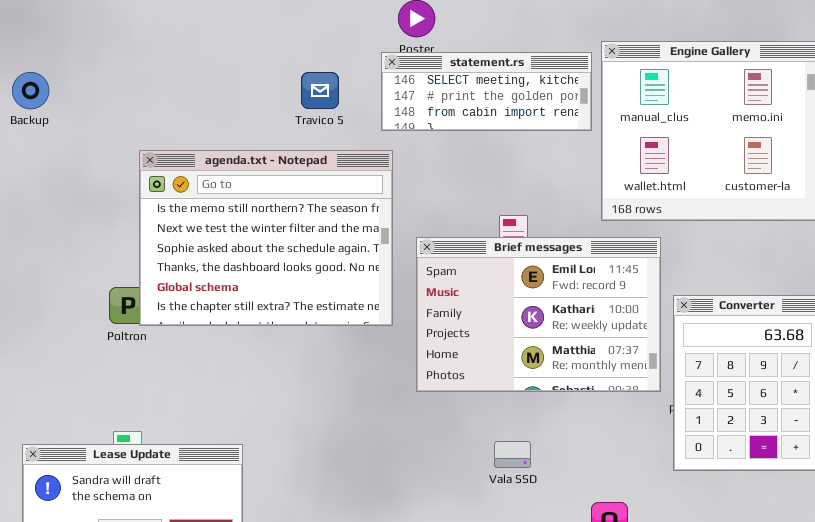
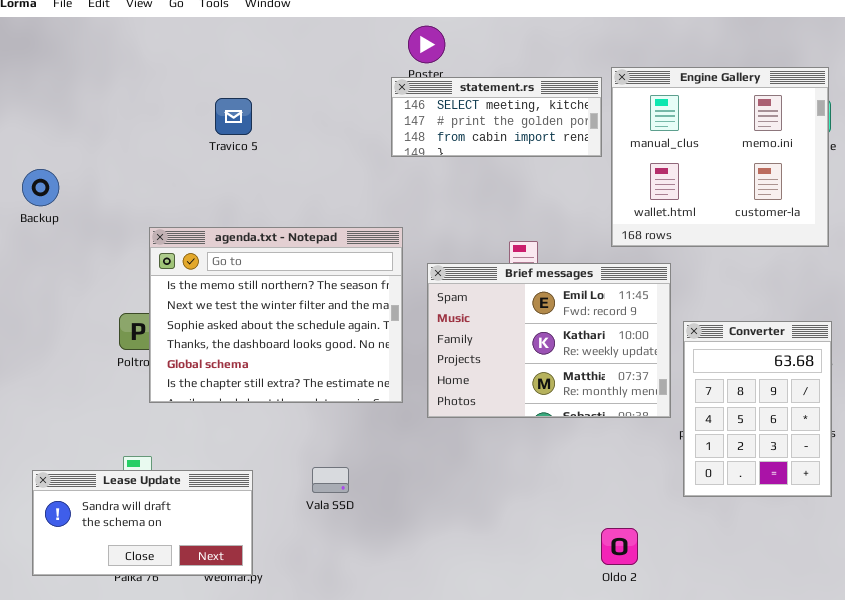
Backup: [12,72,49,109] -> [22,169,59,206], moved
Travico 5: [301,72,339,109] -> [215,98,252,135], moved
agenda.txt - Notepad: [139,150,393,326] -> [149,227,403,403], moved
Vala SSD: [494,441,531,468] -> [312,467,349,493], moved

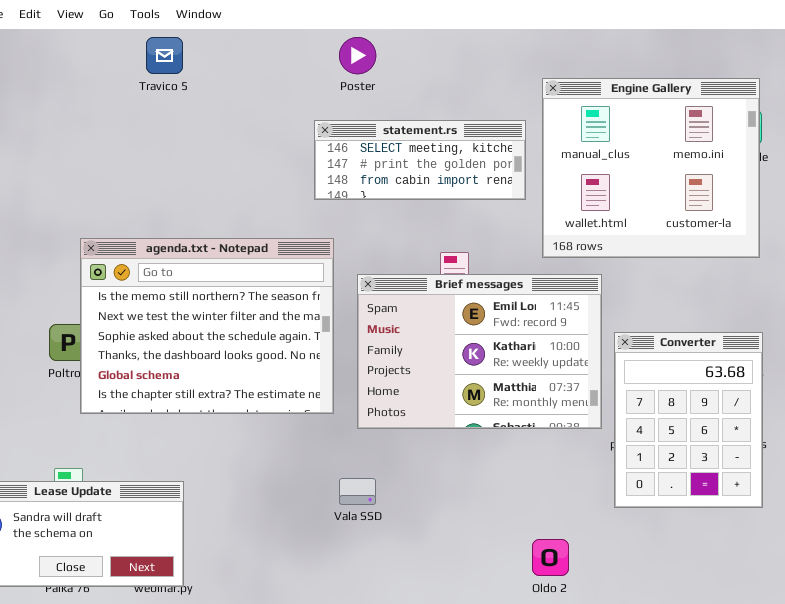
statement.rs: [391,77,602,157] -> [314,120,526,200], moved
Travico 5: [215,98,252,135] -> [146,37,183,74], moved
Vala SSD: [312,467,349,493] -> [339,478,376,505], moved

